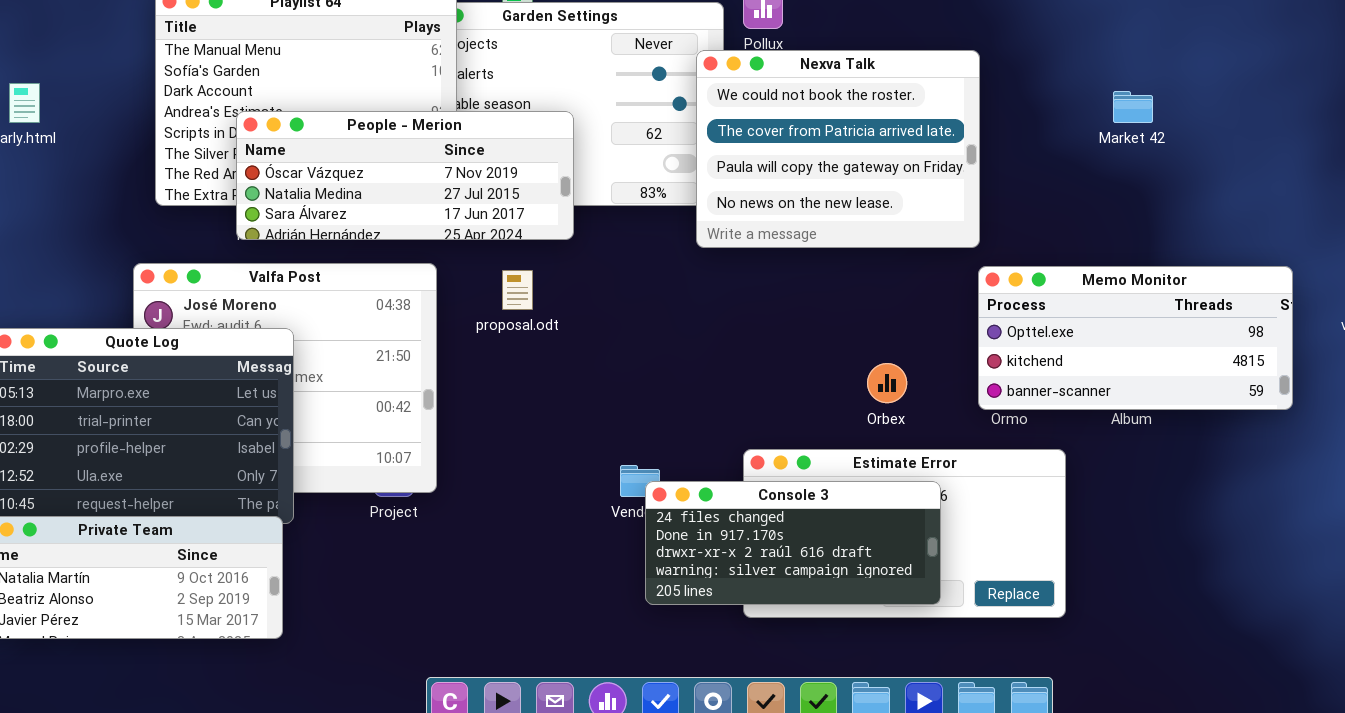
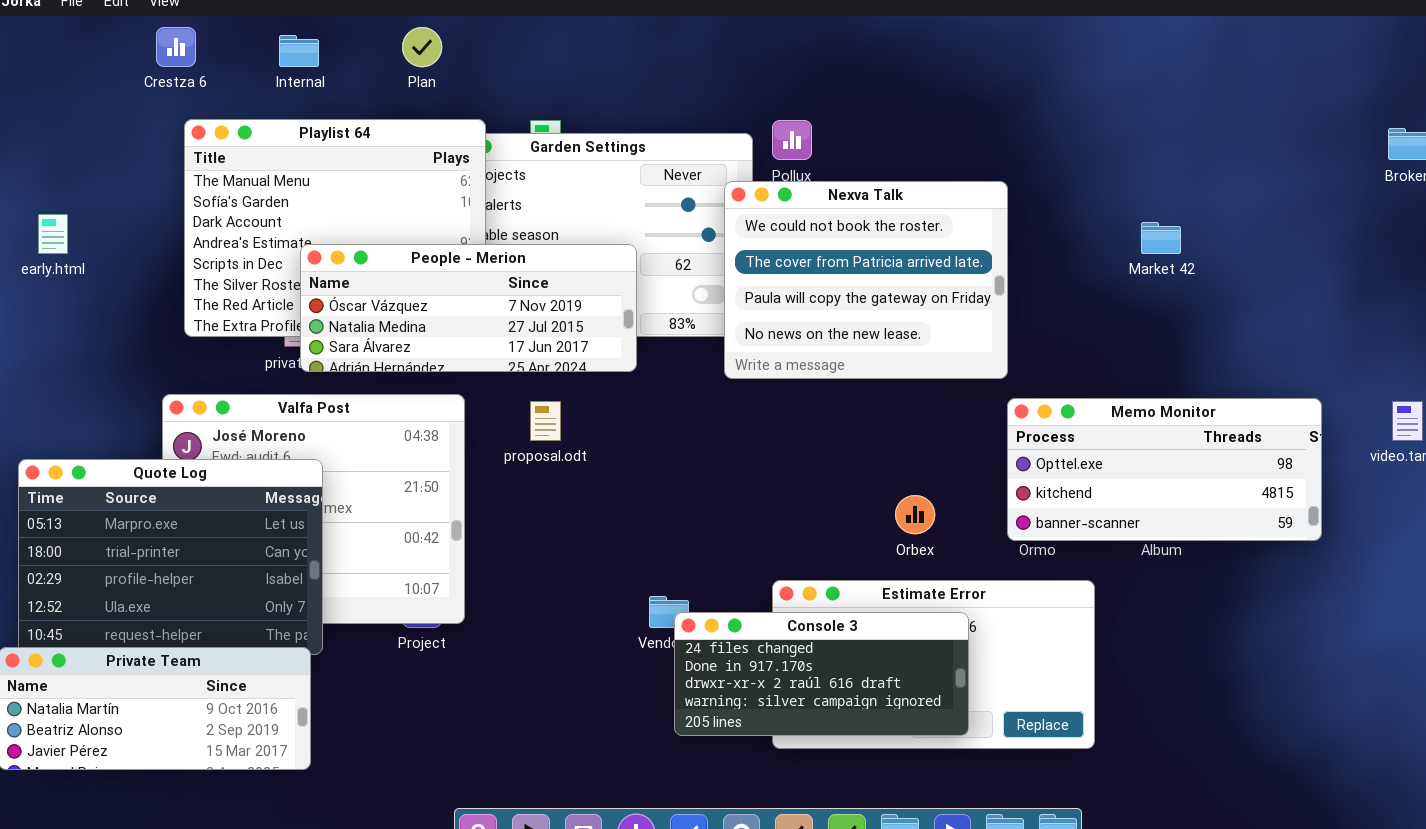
People - Merion: [236,111,574,240] -> [300,244,637,372], moved

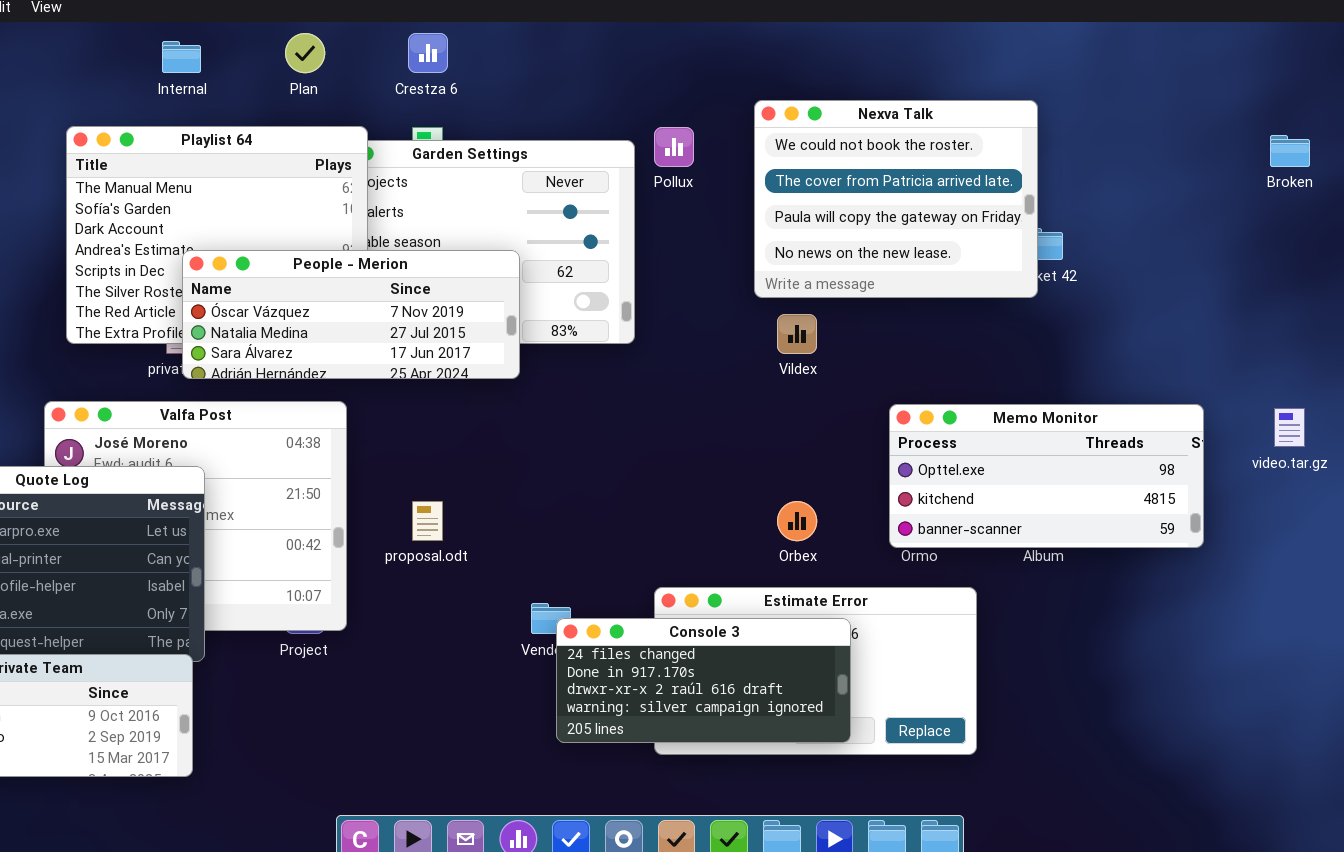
Crestza 6: [156,27,196,67] -> [408,33,448,73], moved
Nexva Talk: [724,181,1008,379] -> [754,100,1038,298], moved
proposal.odt: [530,401,561,441] -> [412,501,443,541], moved

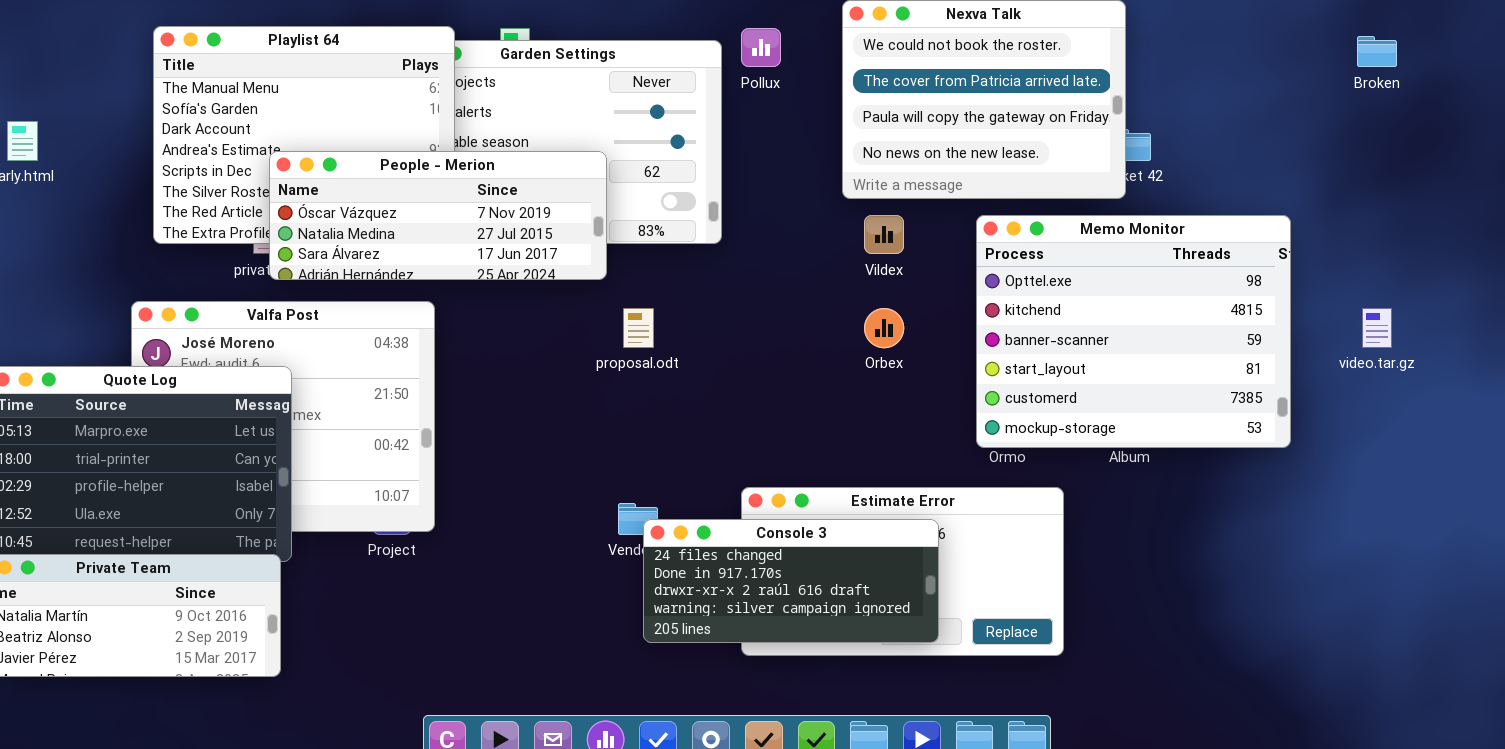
Memo Monitor: [889,404,1204,548] -> [976,215,1291,448], resized
proposal.odt: [412,501,443,541] -> [623,308,654,348], moved
Orbex: [777,501,817,541] -> [864,308,904,348], moved

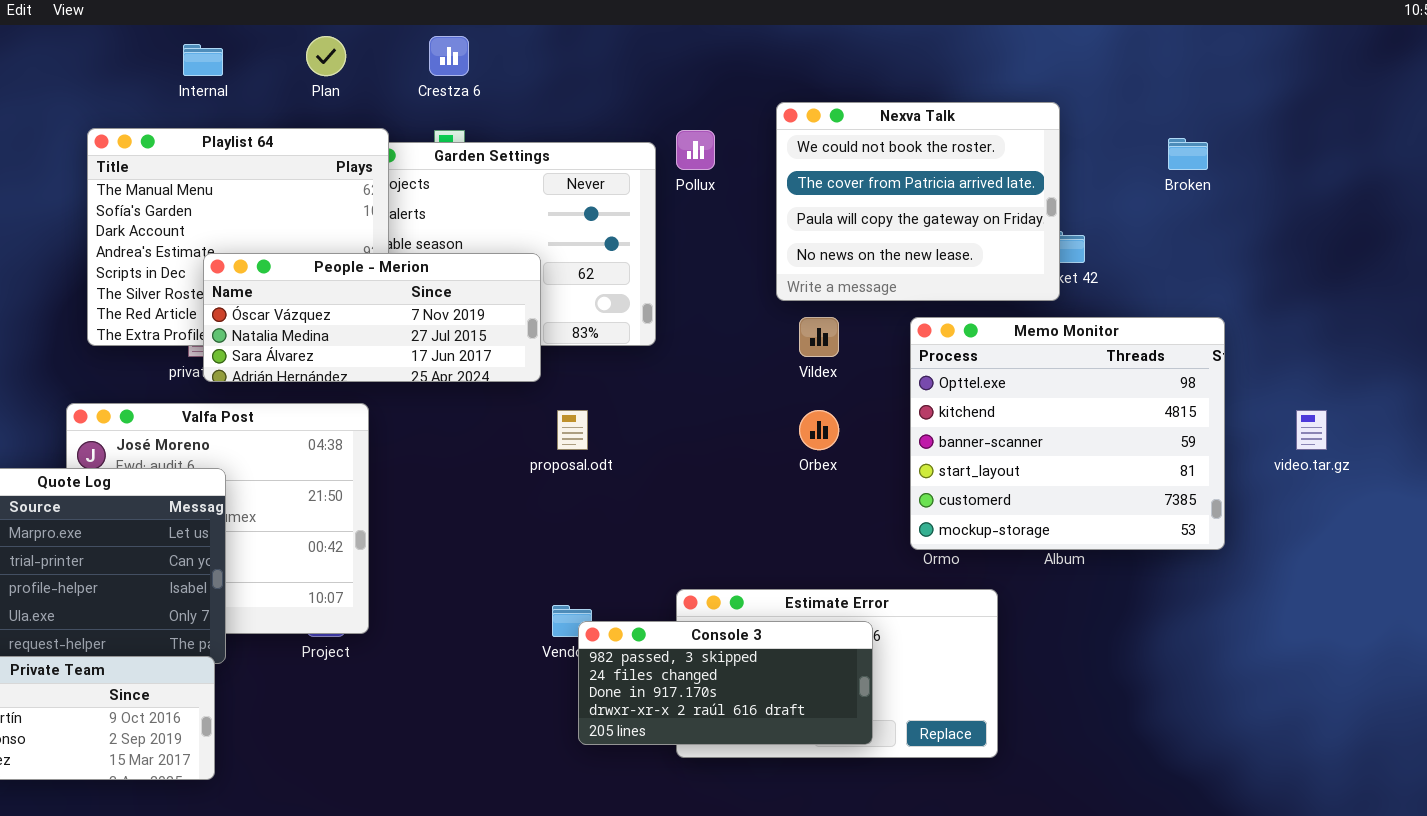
Broken: [1357,36,1397,67] -> [1168,138,1208,170], moved
Console 3: [643,519,939,643] -> [578,621,873,745], scrolled up 1 row

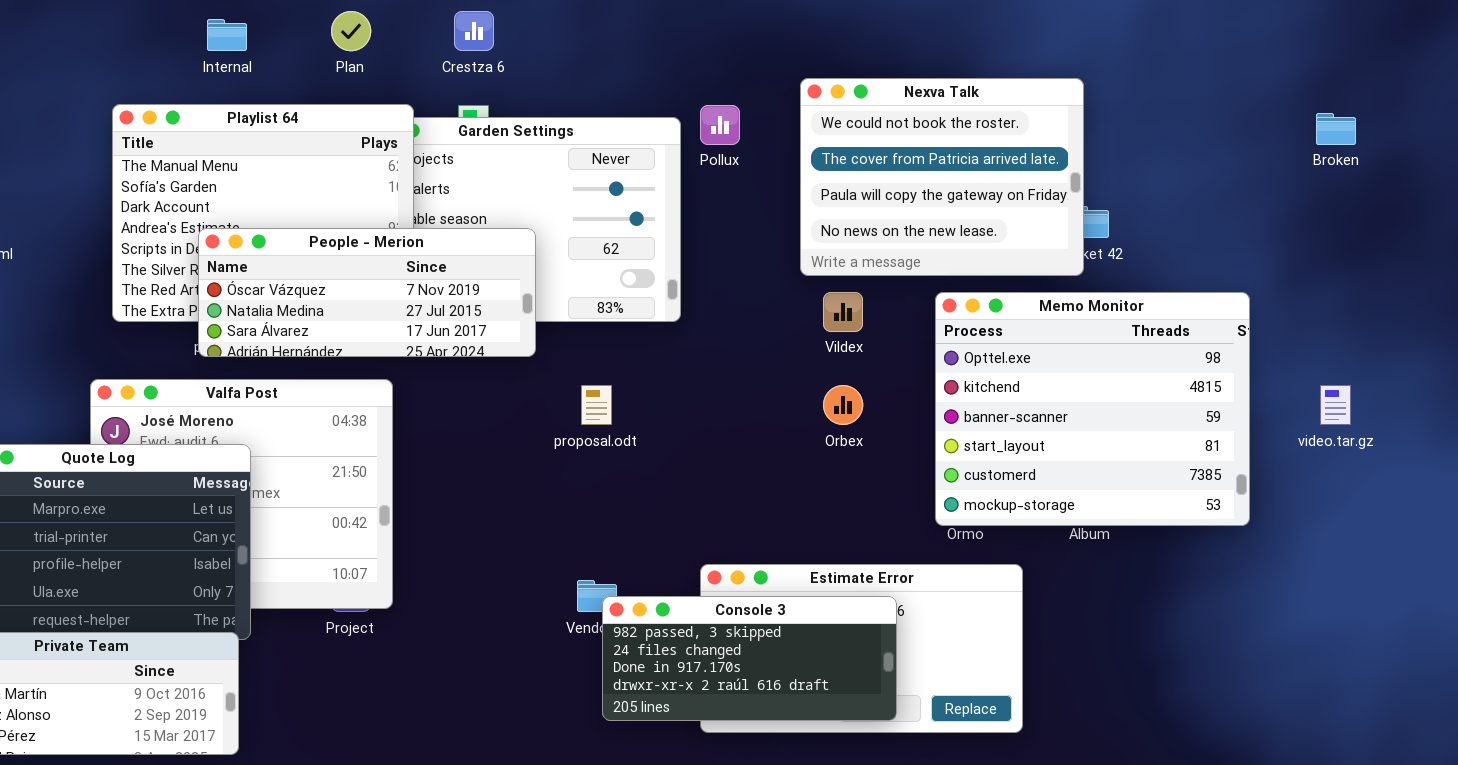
Broken: [1168,138,1208,170] -> [1316,113,1356,145], moved
People - Merion: [203,253,541,382] -> [198,228,536,357], moved

